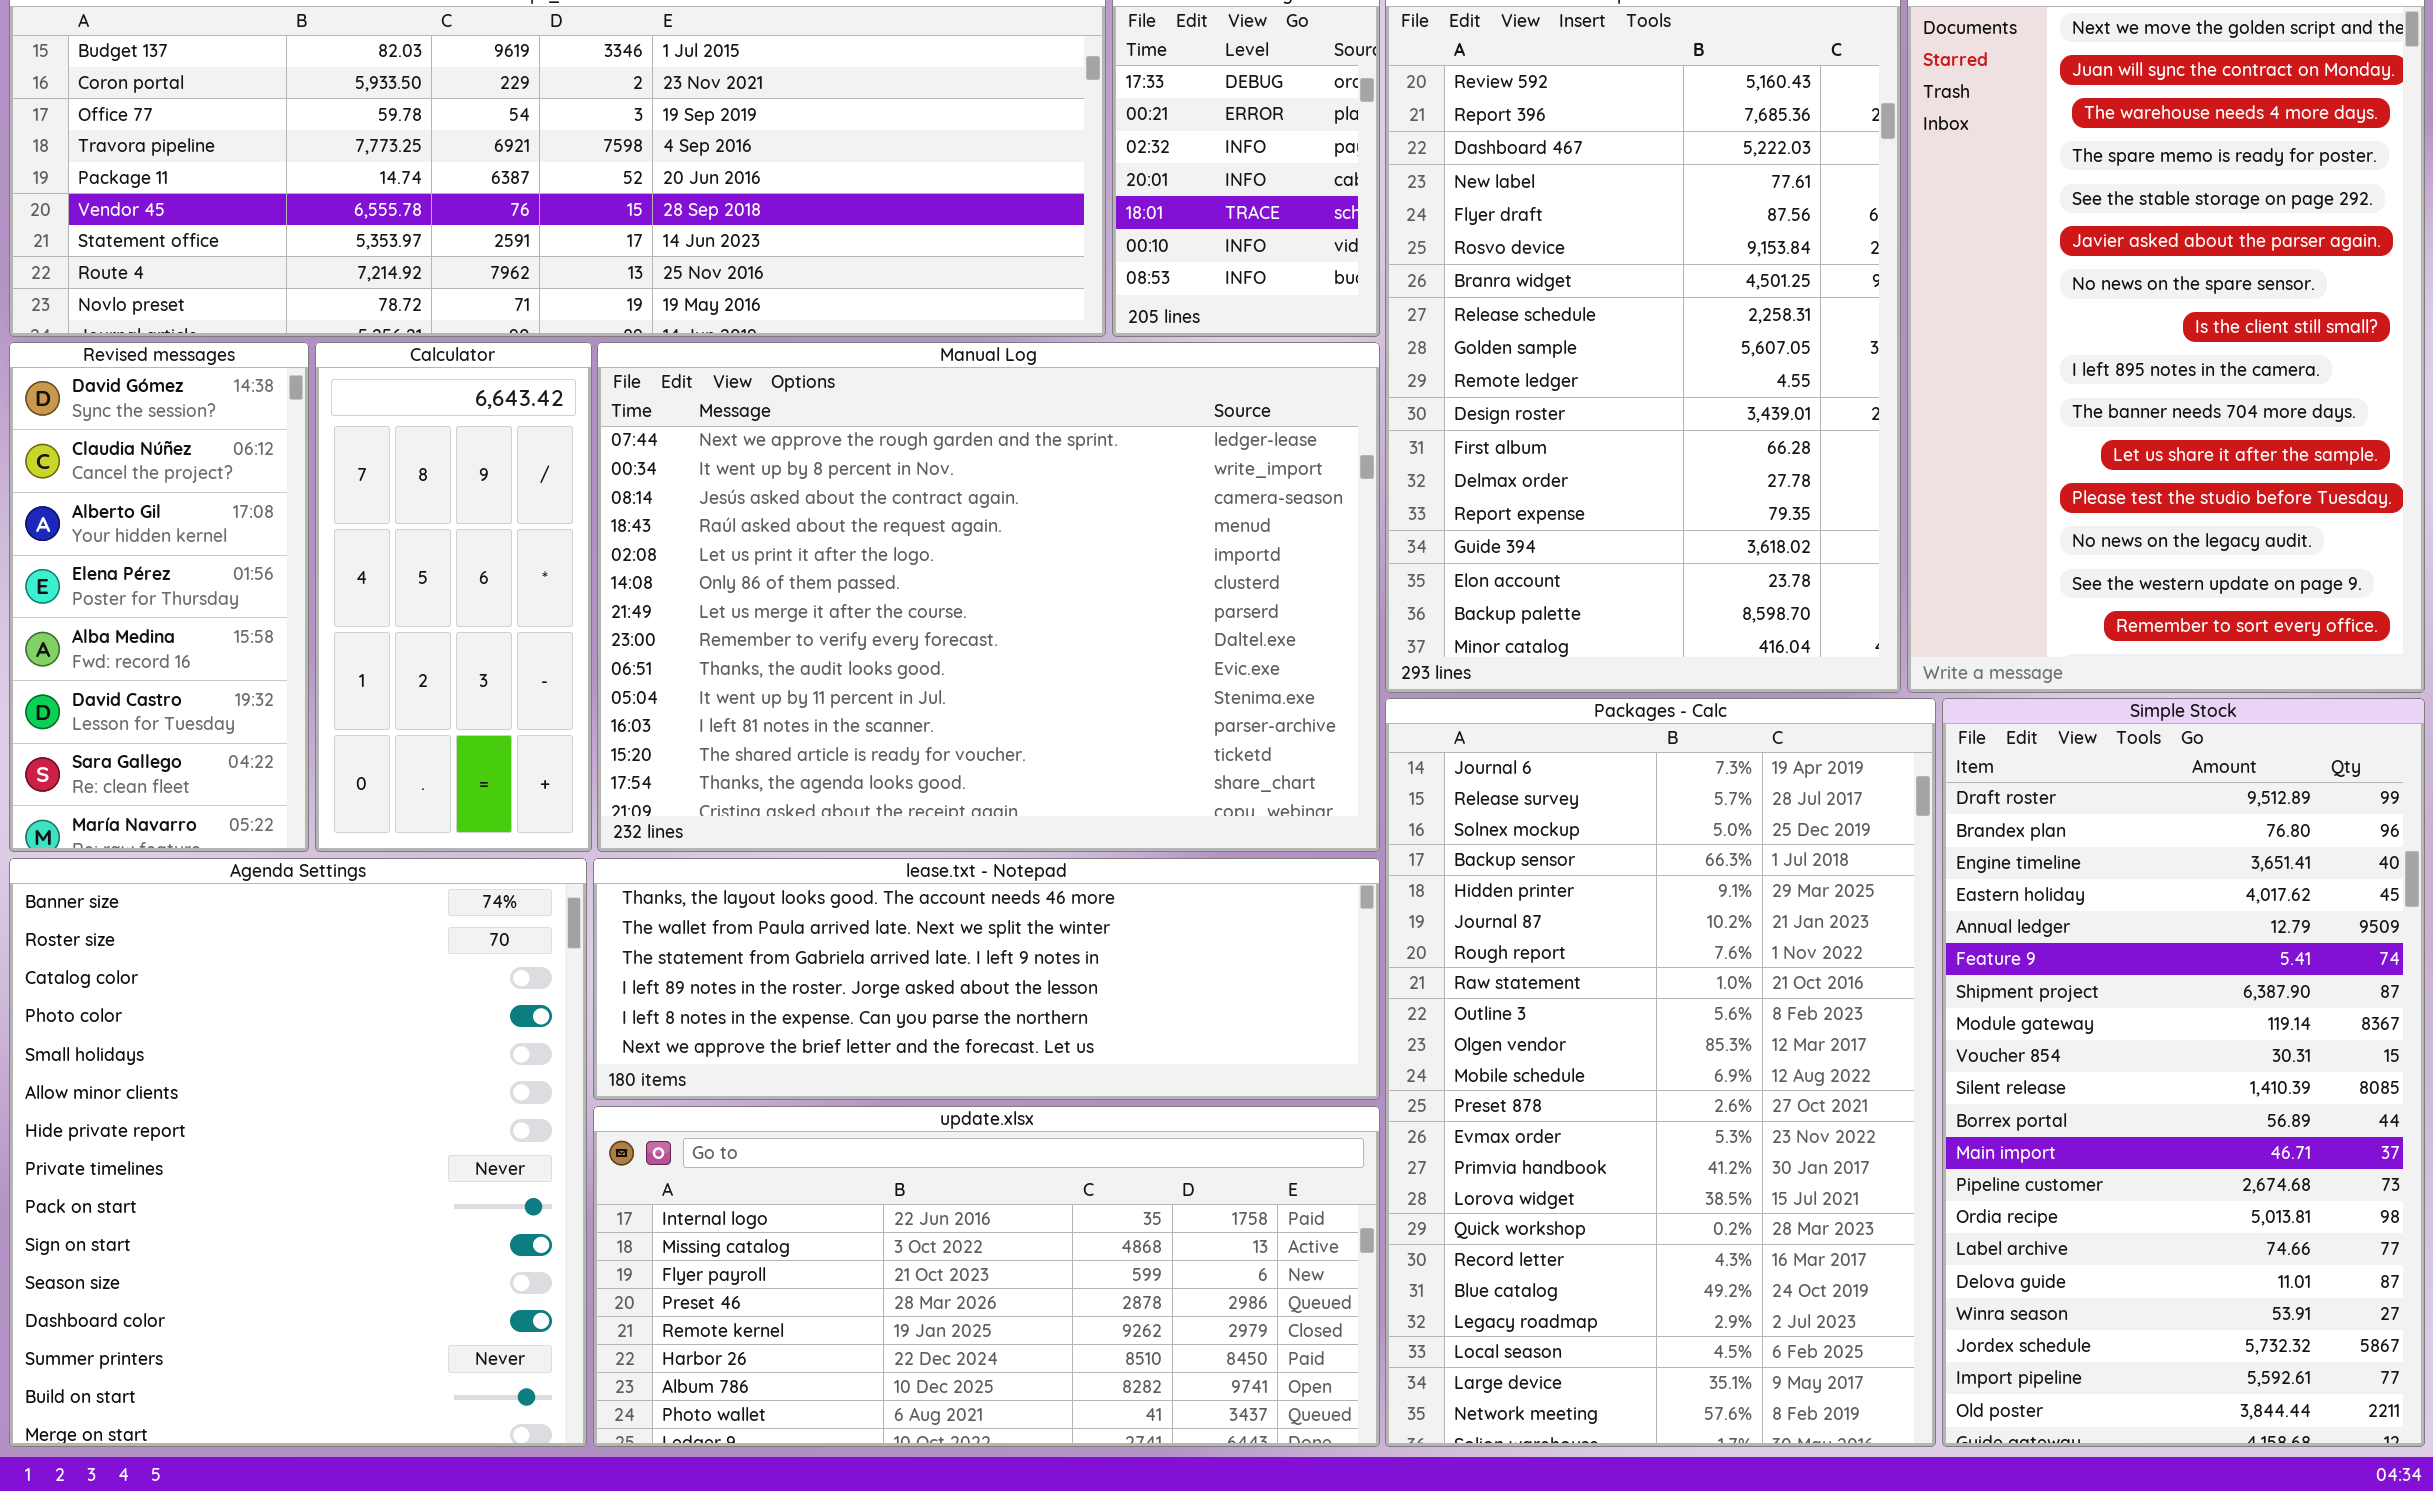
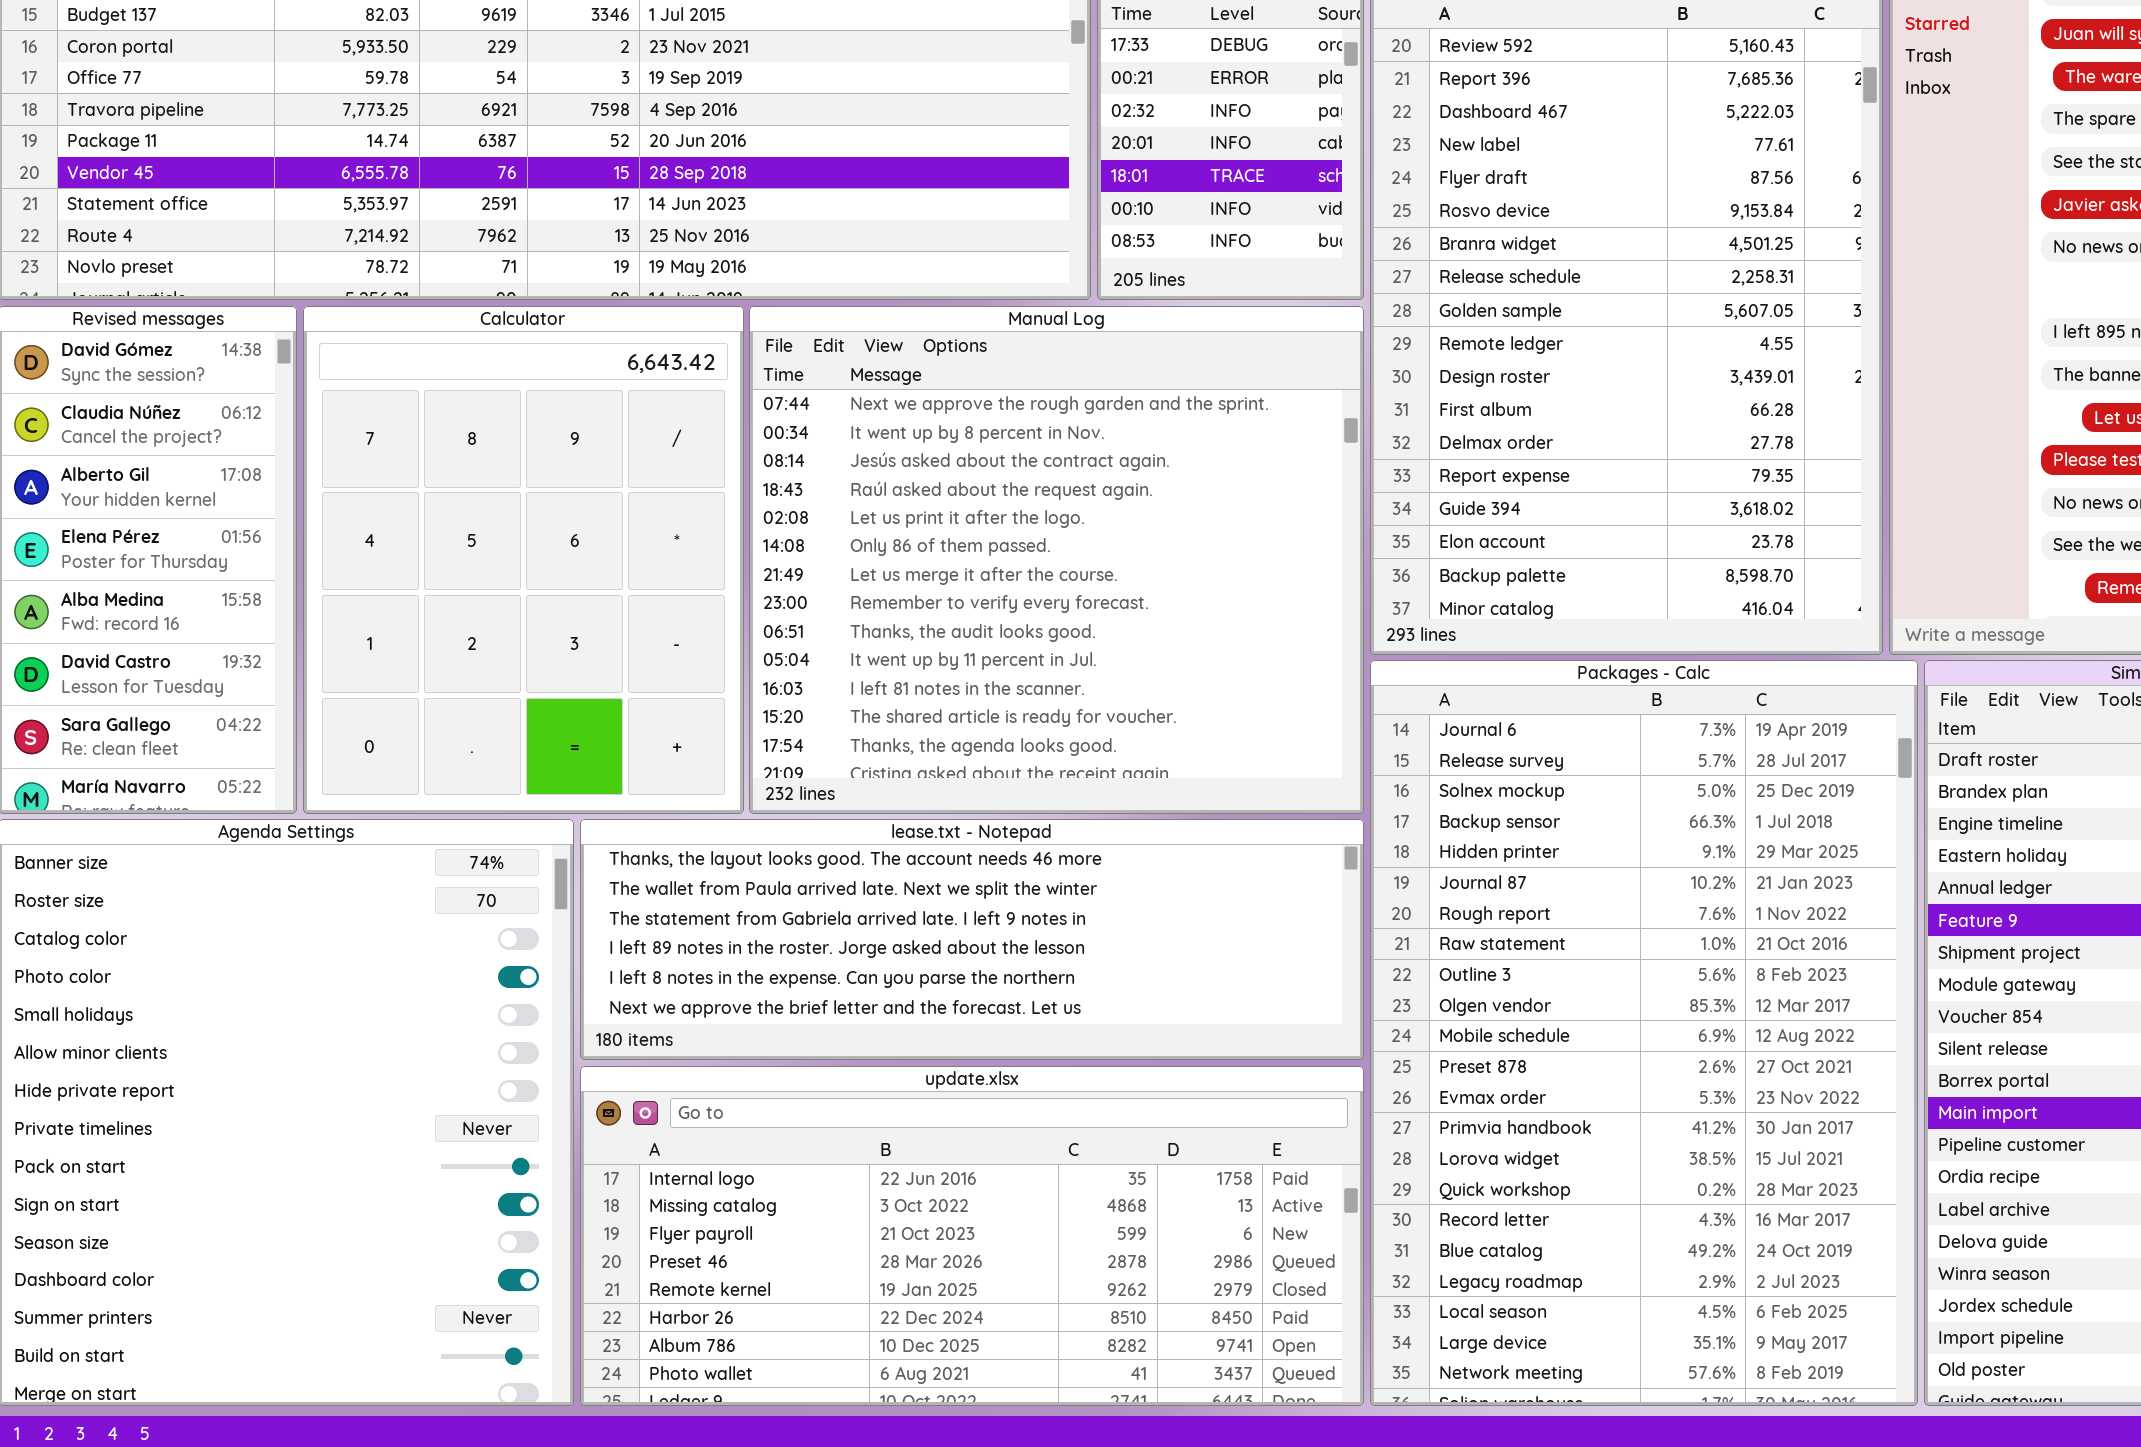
Calculator: [315,342,592,852] -> [303,306,744,814], resized
Manual Log: [597,342,1380,852] -> [749,306,1364,814], resized

